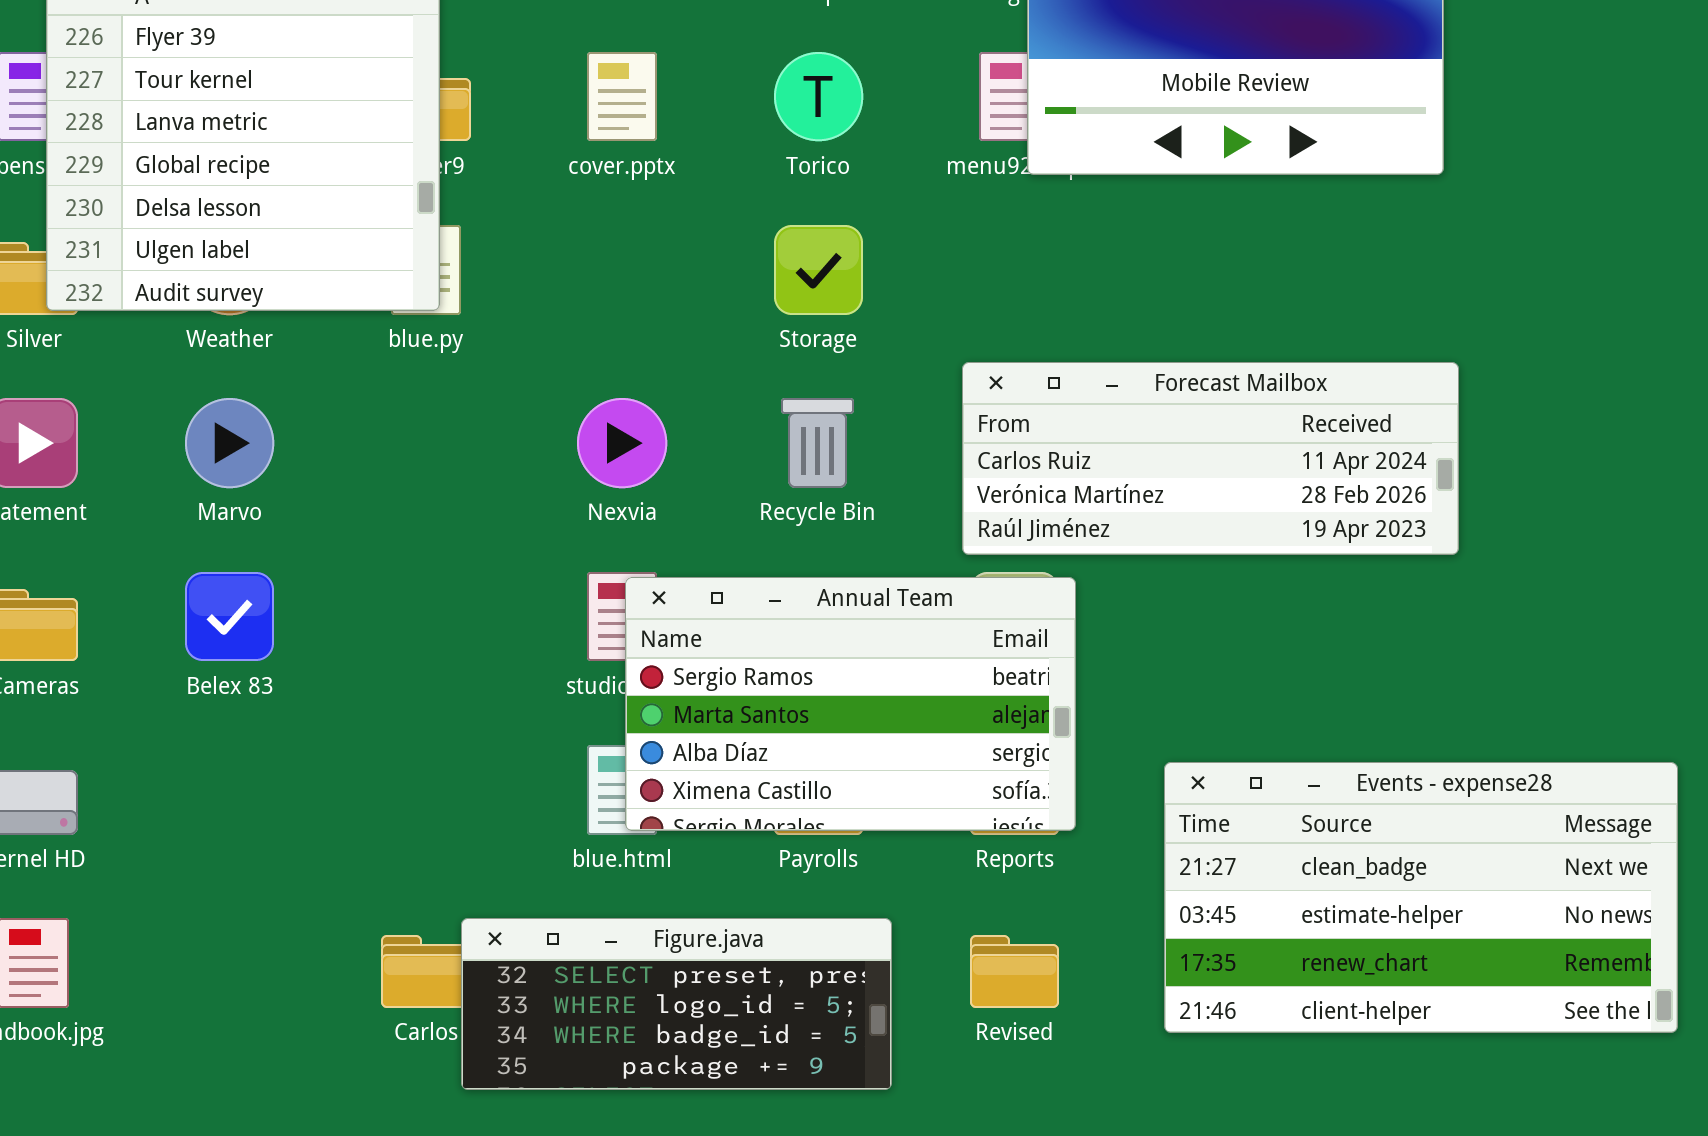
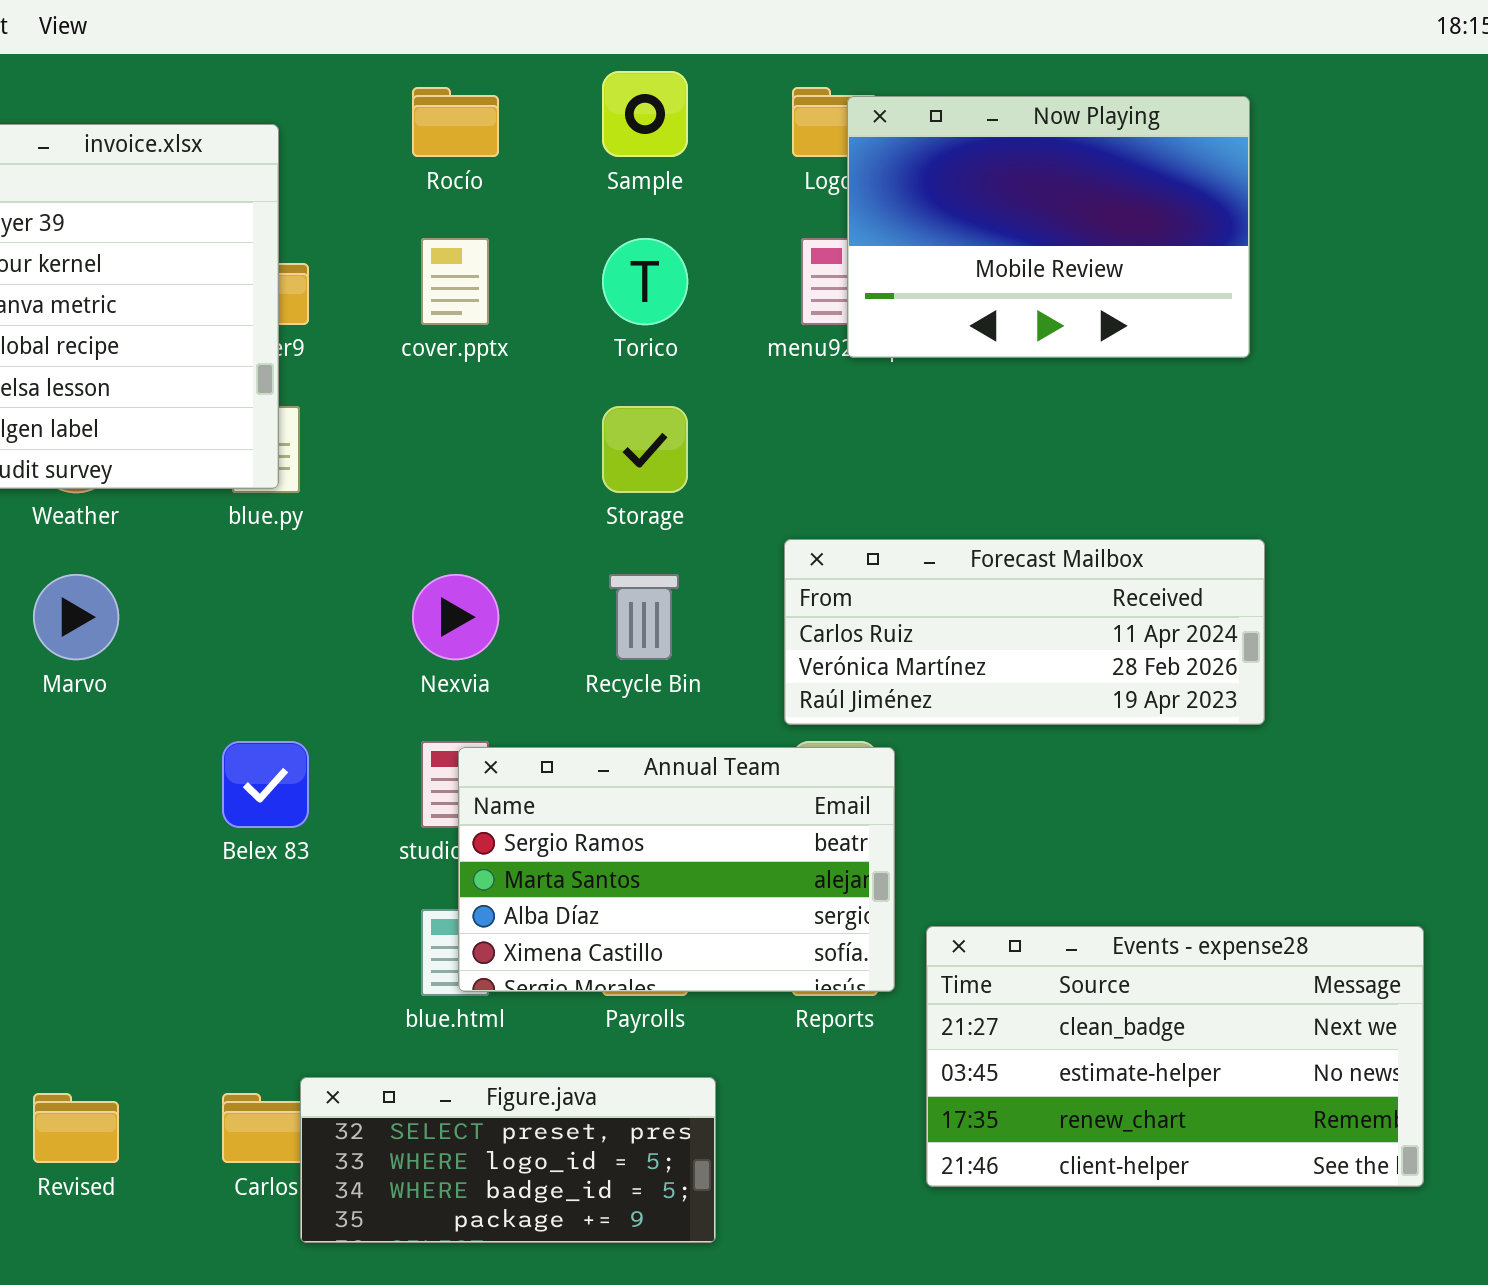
Belex 83: [185,572,274,661] -> [222,741,309,828], moved
Events - expense28: [1164,762,1678,1033] -> [926,926,1424,1187], moved
Revised: [970,935,1059,1008] -> [33,1093,119,1163], moved

